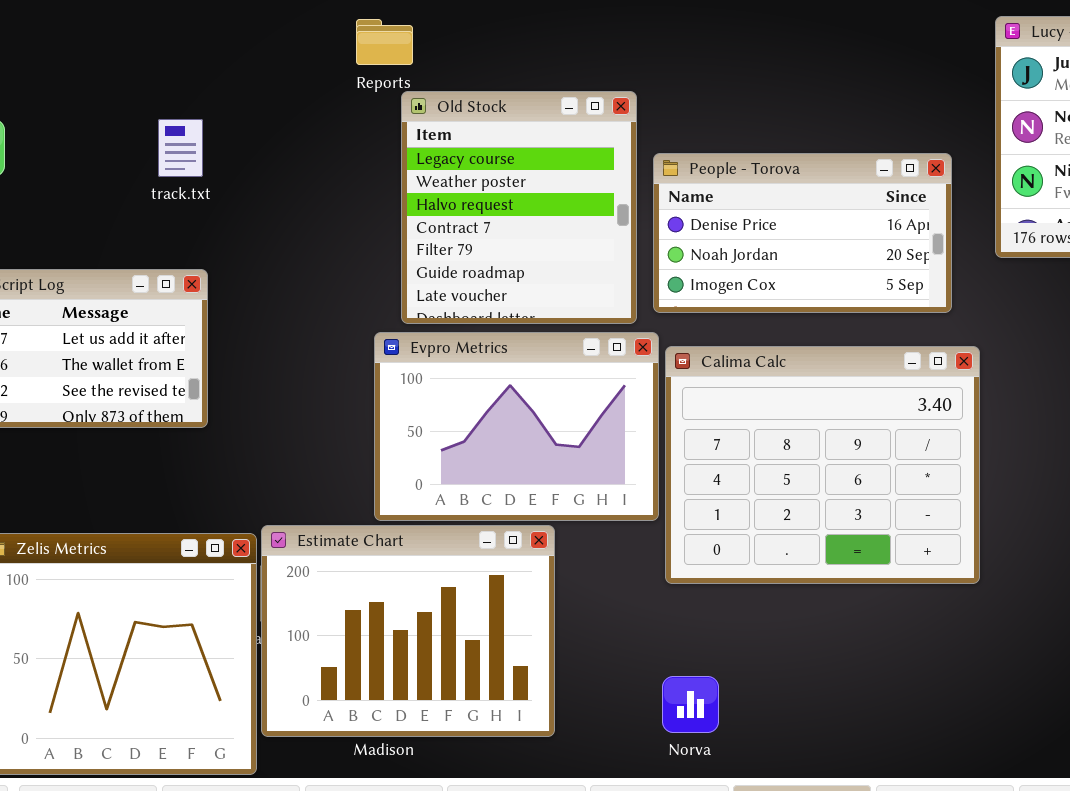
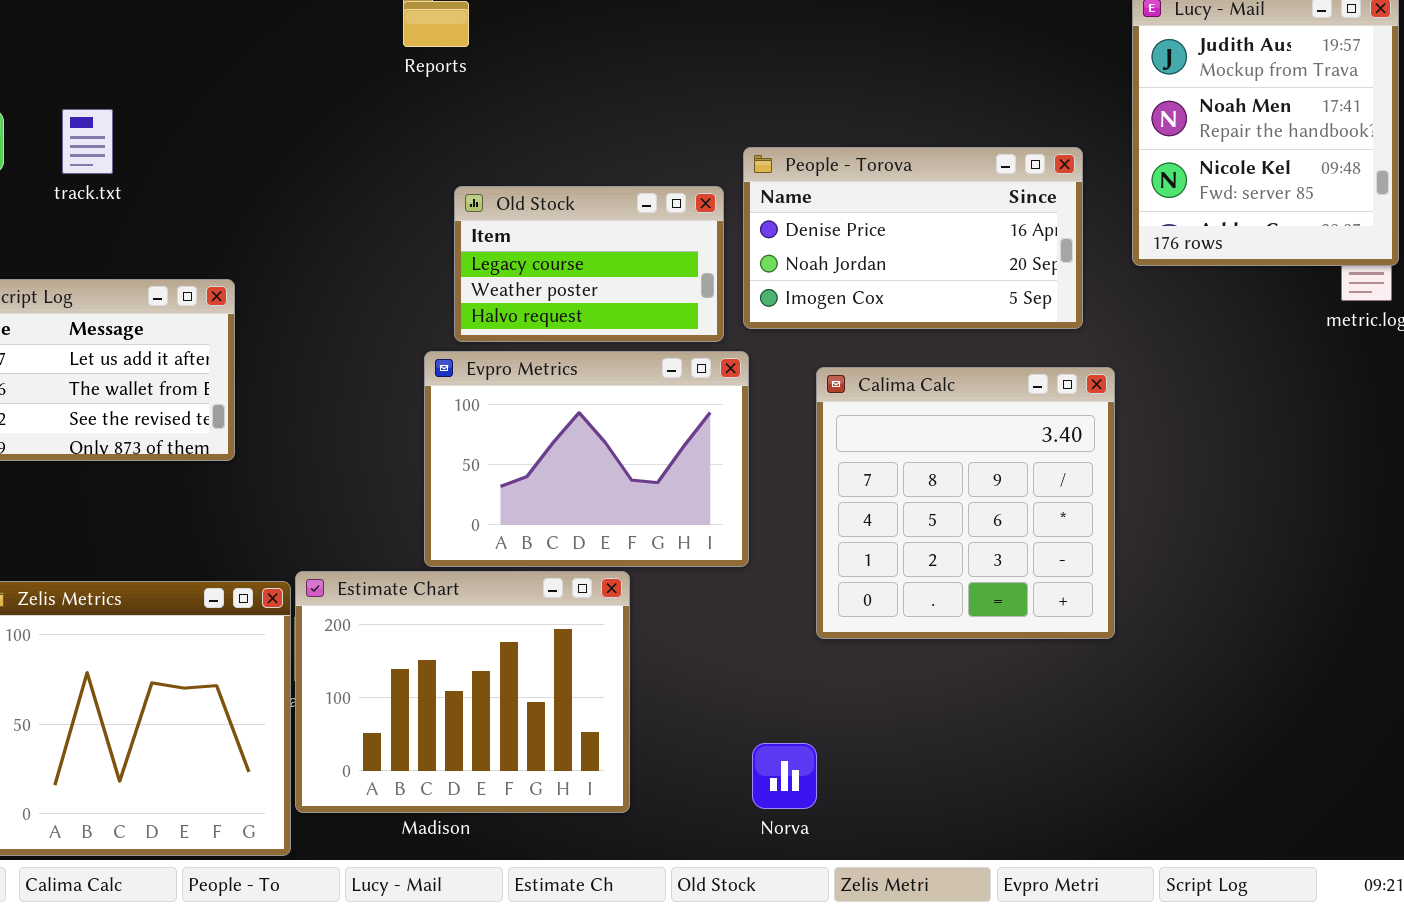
Old Stock: [401,91,637,324] -> [454,186,724,342], resized
track.txt: [158,119,203,177] -> [62,109,113,174], moved
Calima Calc: [665,346,980,584] -> [816,367,1115,639], resized

